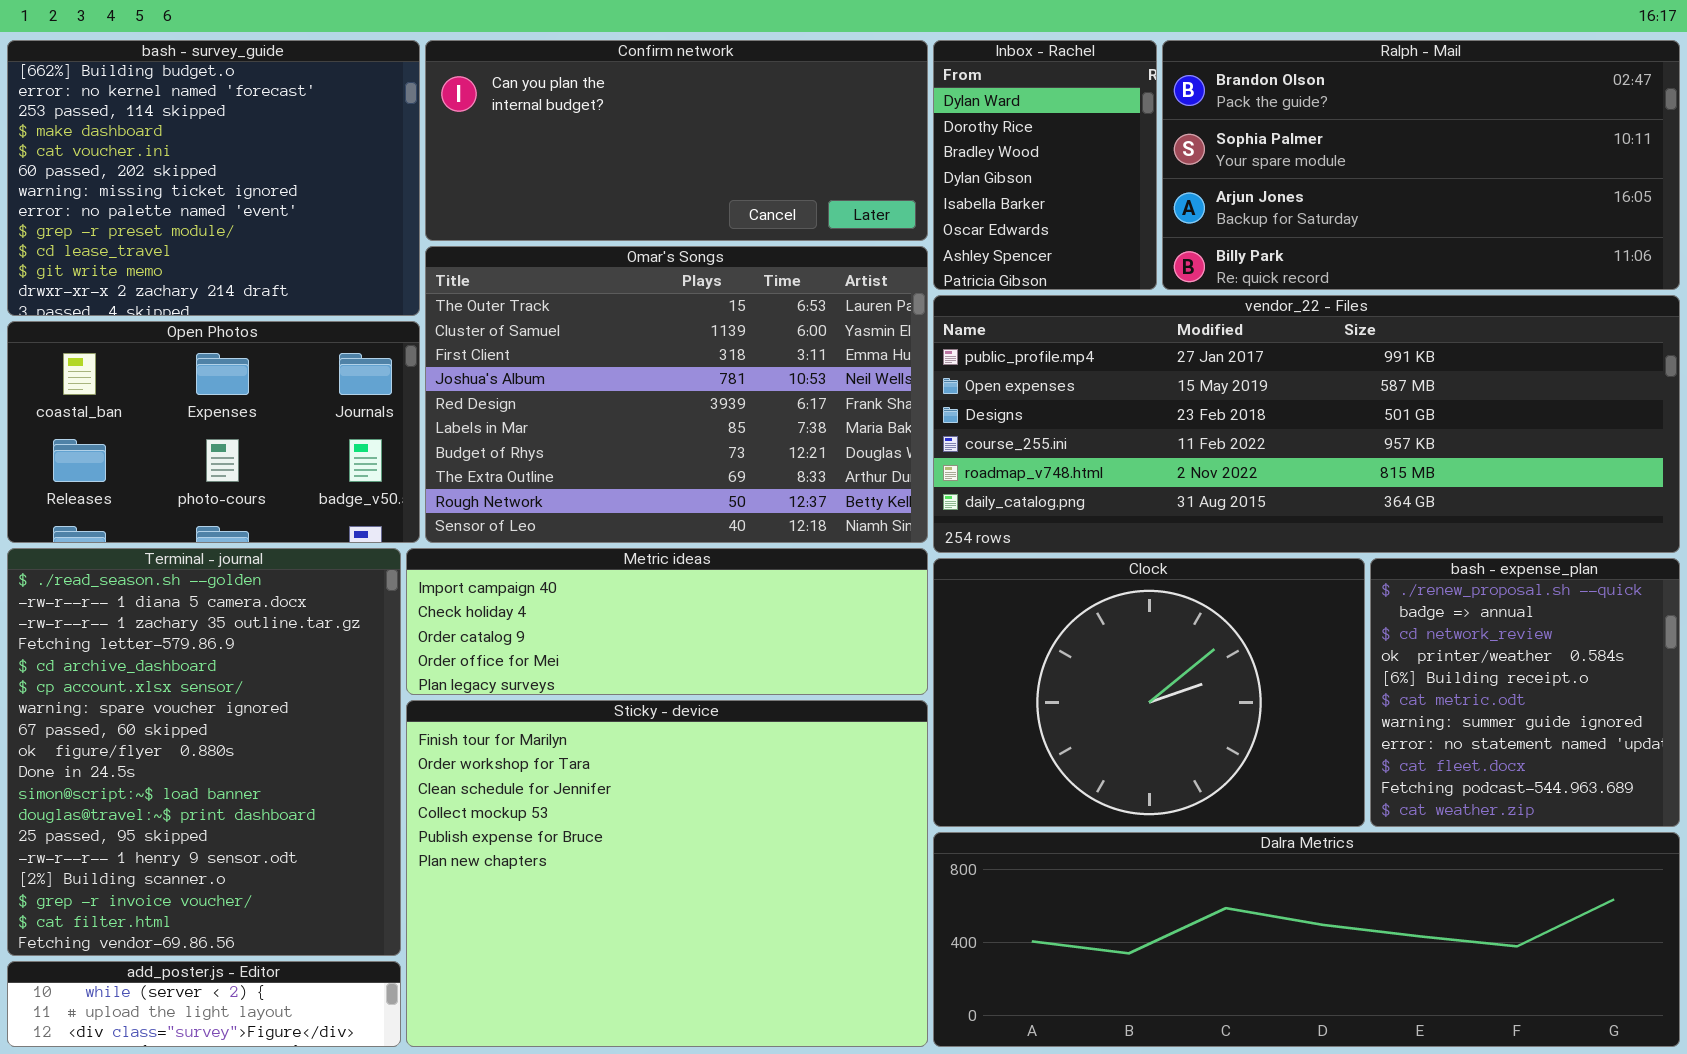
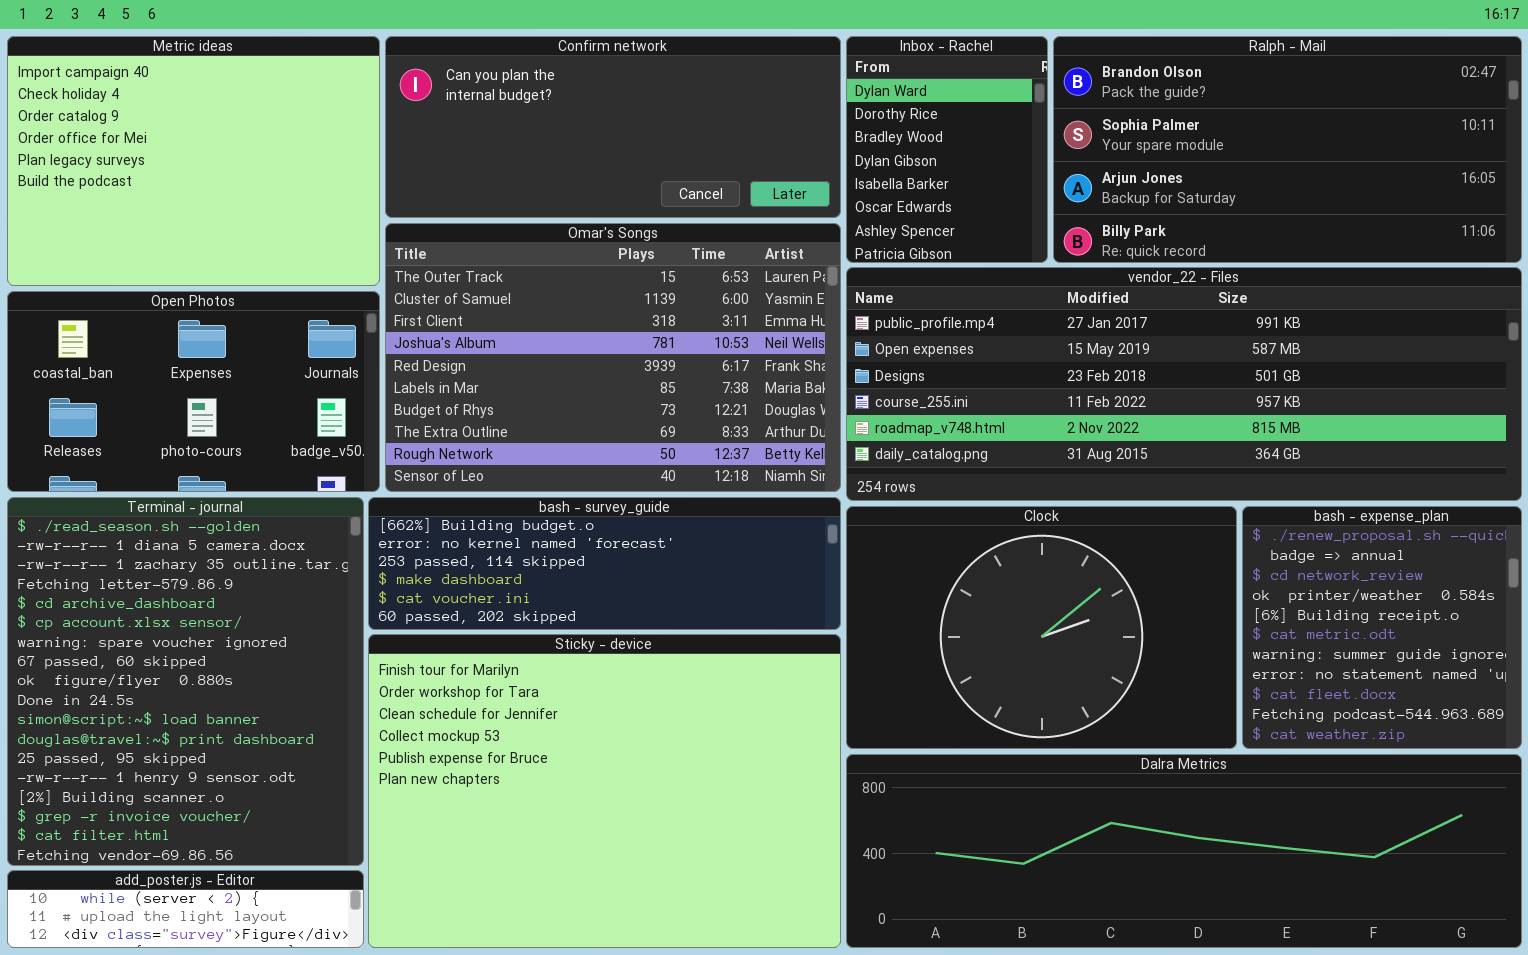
bash - survey_guide: [7,40,420,316] -> [368,497,841,630], moved, resized
Metric ideas: [406,548,928,695] -> [7,36,380,286], moved, resized

